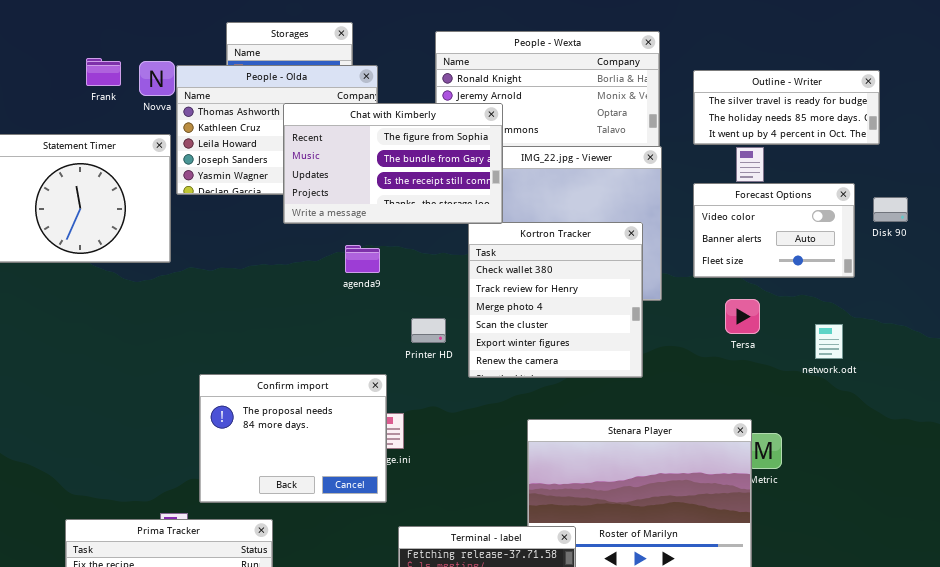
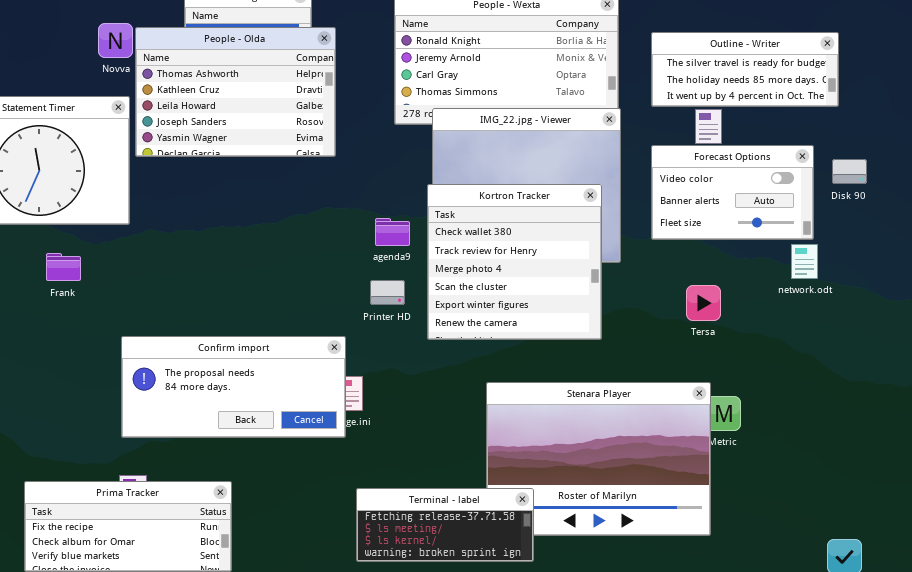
Frank: [86,58,121,86] -> [46,253,81,281], moved
Chat with Kimberly: [283,103,503,224] -> none, closed
agenda9: [345,245,380,273] -> [375,218,410,246], moved
Tersa: [725,299,760,334] -> [686,285,721,321], moved
network.odt: [815,324,843,359] -> [791,244,818,279], moved
Confirm import: [199,374,387,503] -> [121,336,346,438], resized

